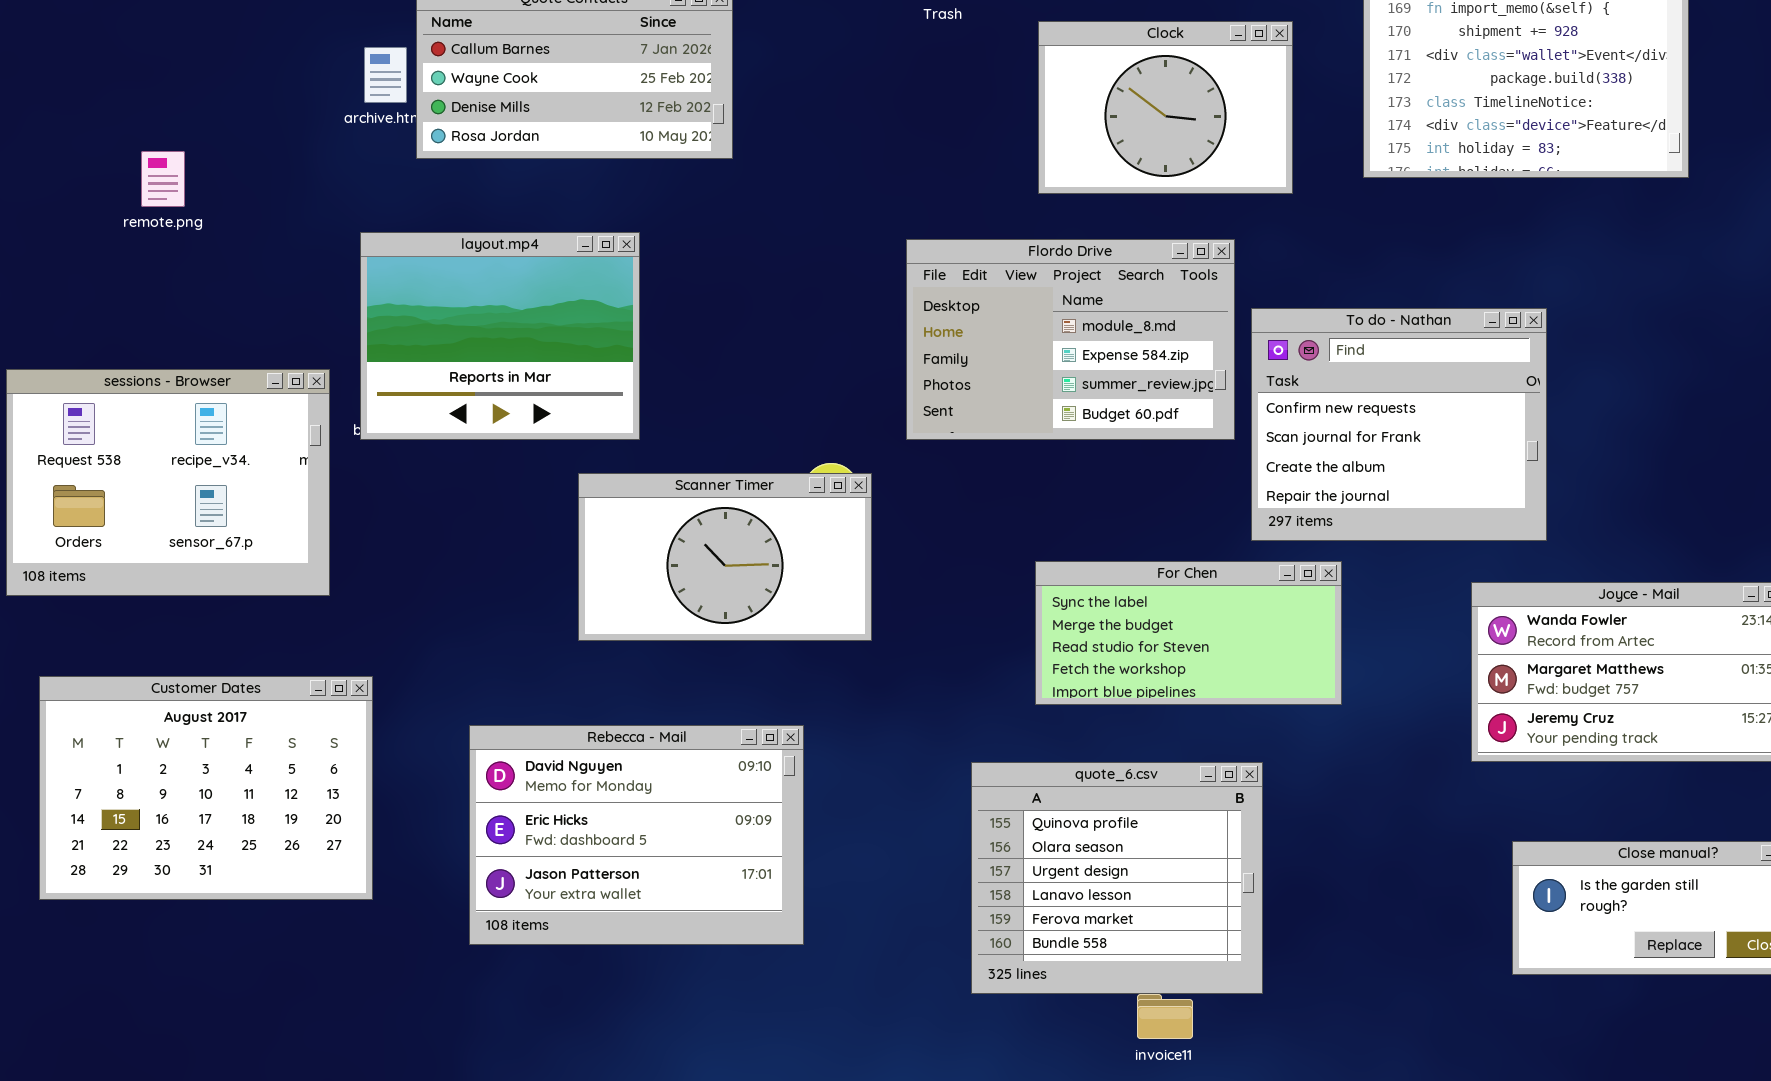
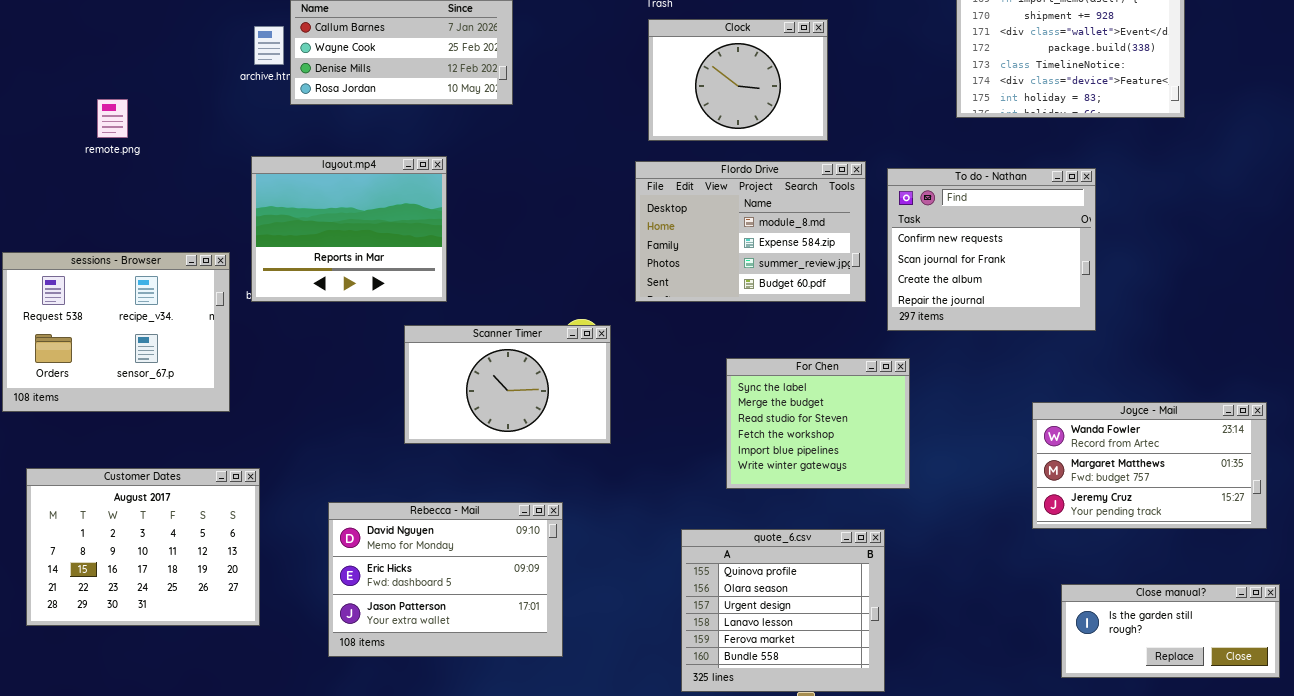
Clock: [1038,21,1293,194] -> [648,19,828,141], moved
To do - Nathan: [1251,308,1547,541] -> [887,168,1096,331], moved
For Chen: [1035,561,1342,705] -> [726,358,910,489], resized

